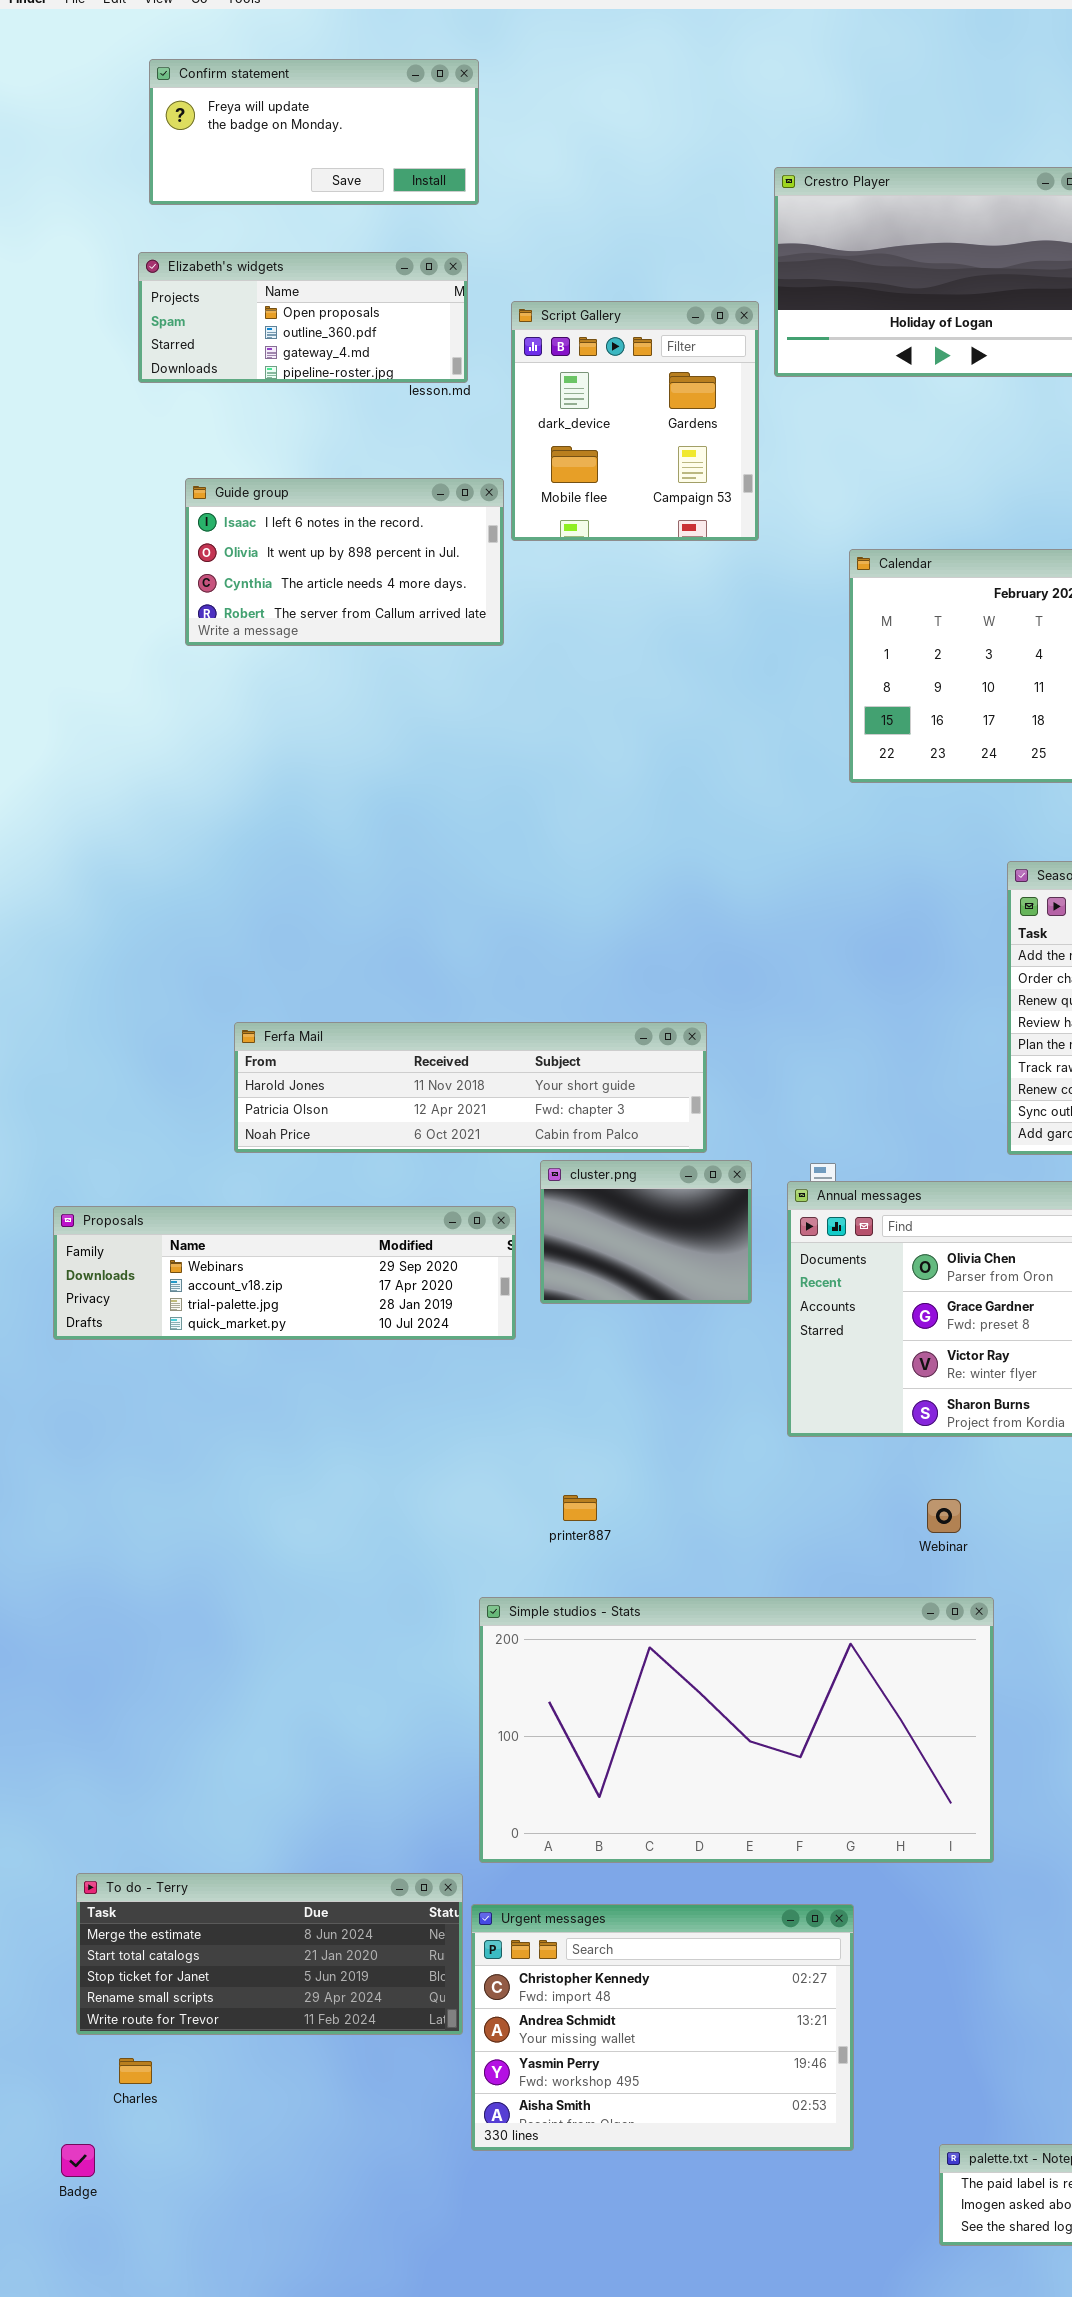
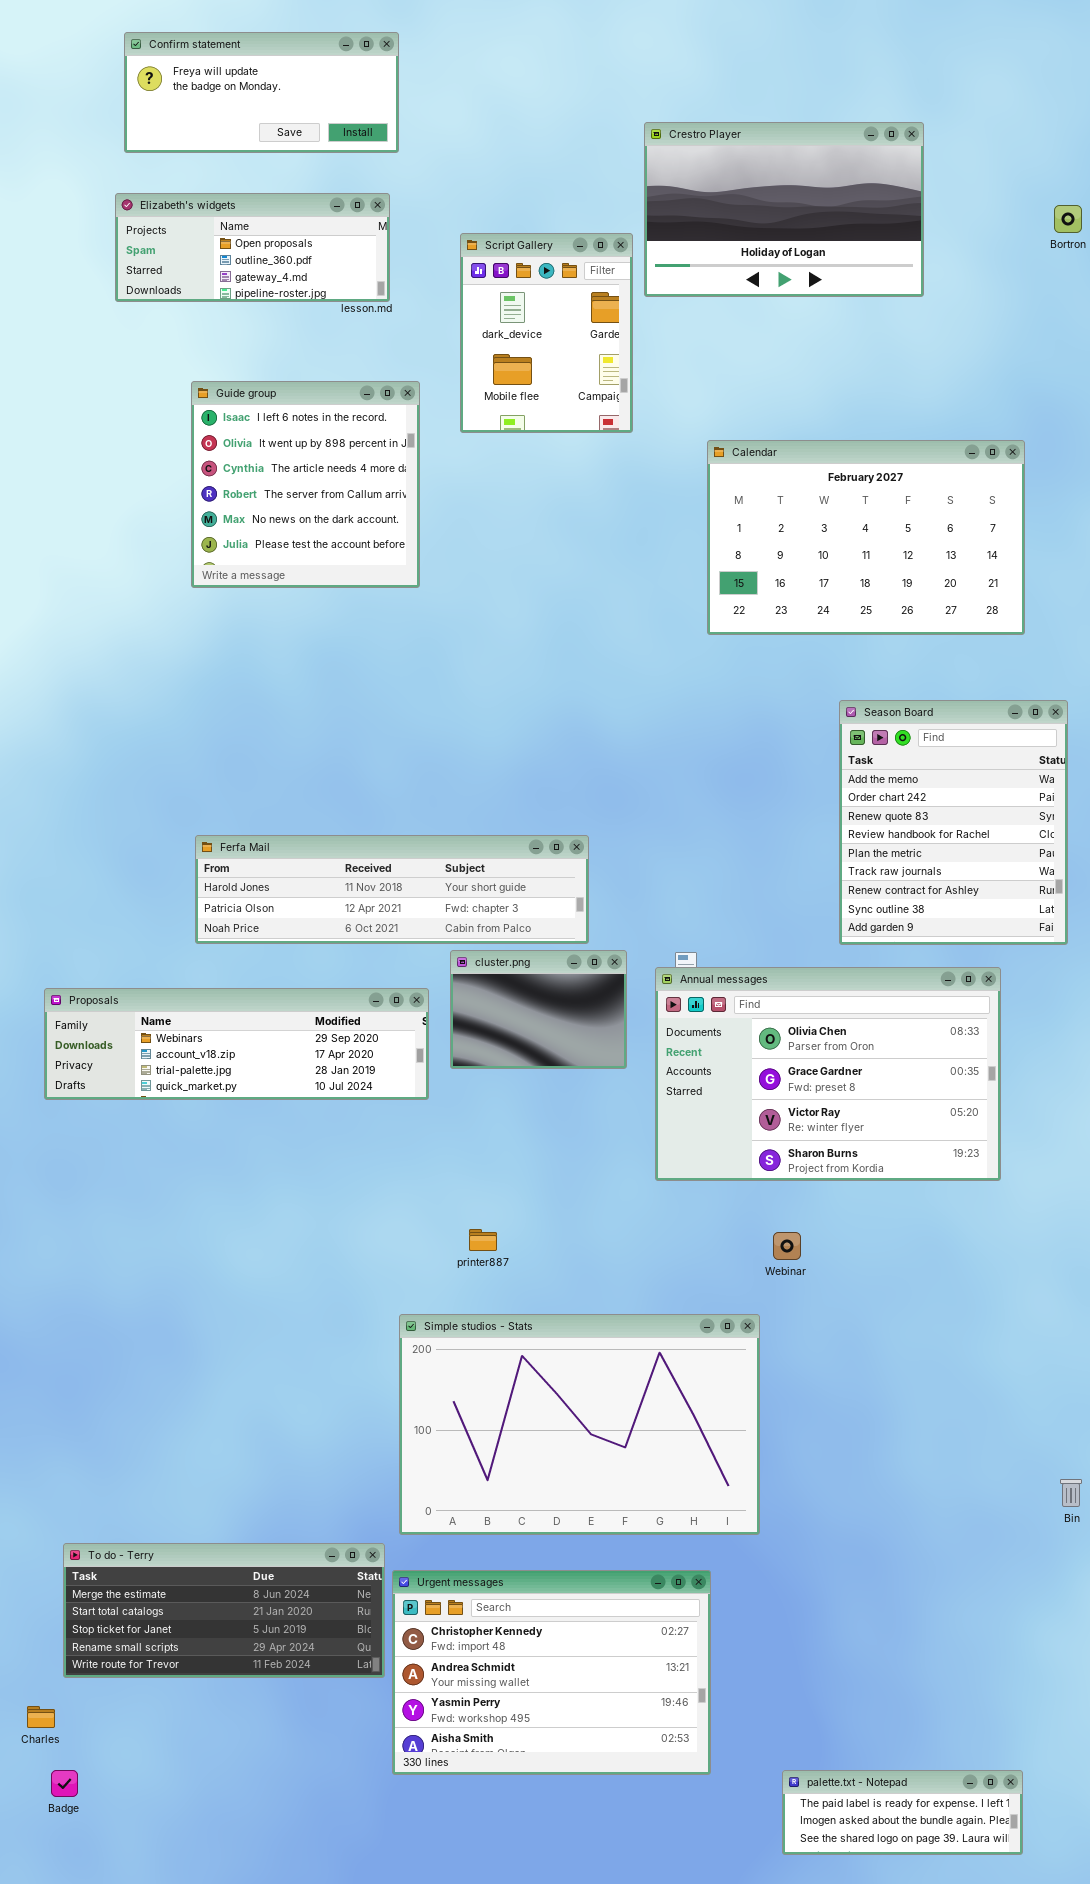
Script Gallery: [511,301,759,541] -> [460,233,633,433], resized
Guide group: [185,478,504,646] -> [191,381,420,588], resized
Simple studios - Stats: [479,1597,994,1863] -> [399,1314,760,1535], resized
Charles: [119,2058,152,2084] -> [27,1706,55,1728], moved

